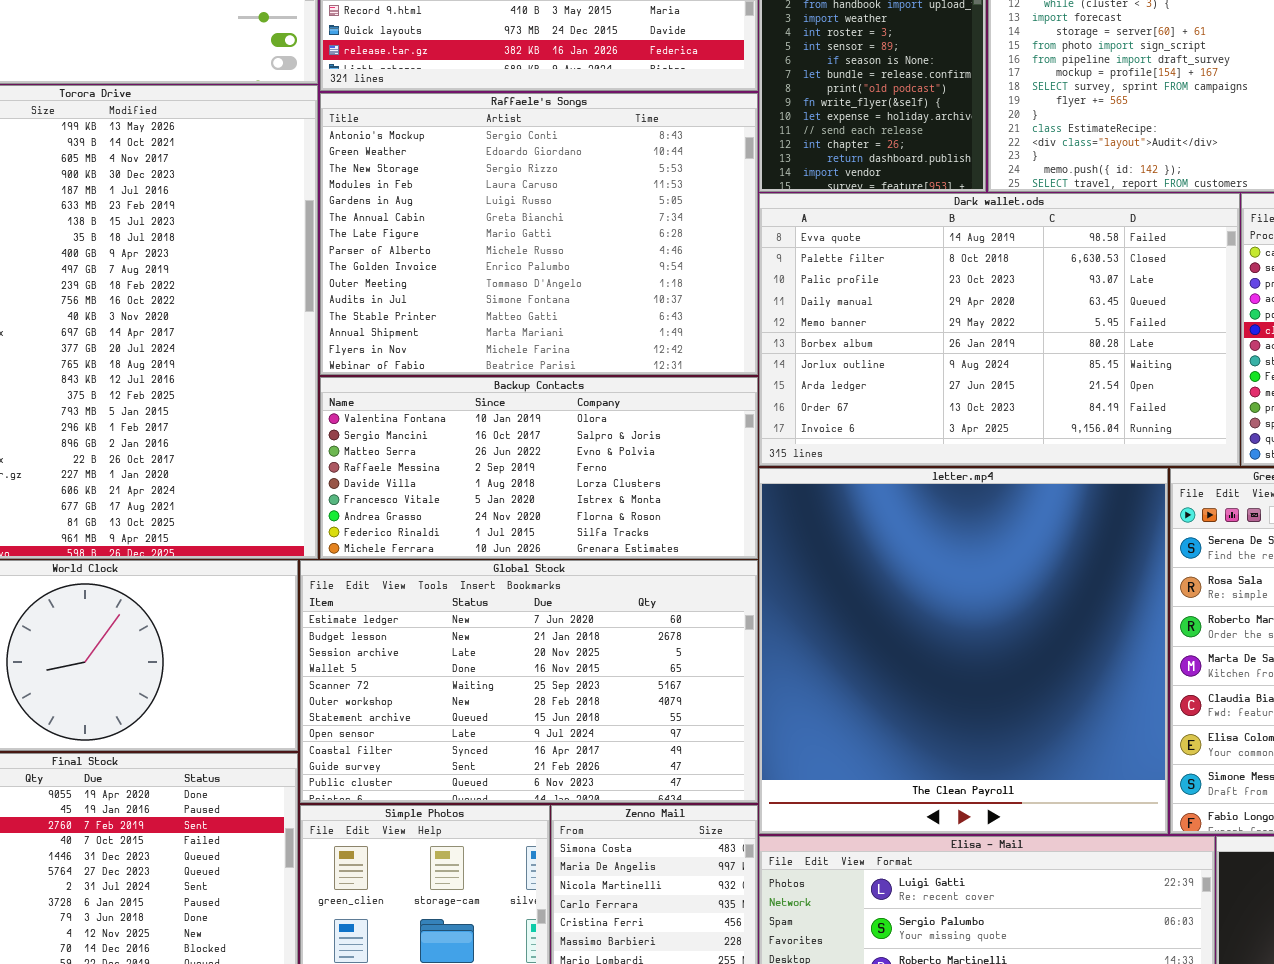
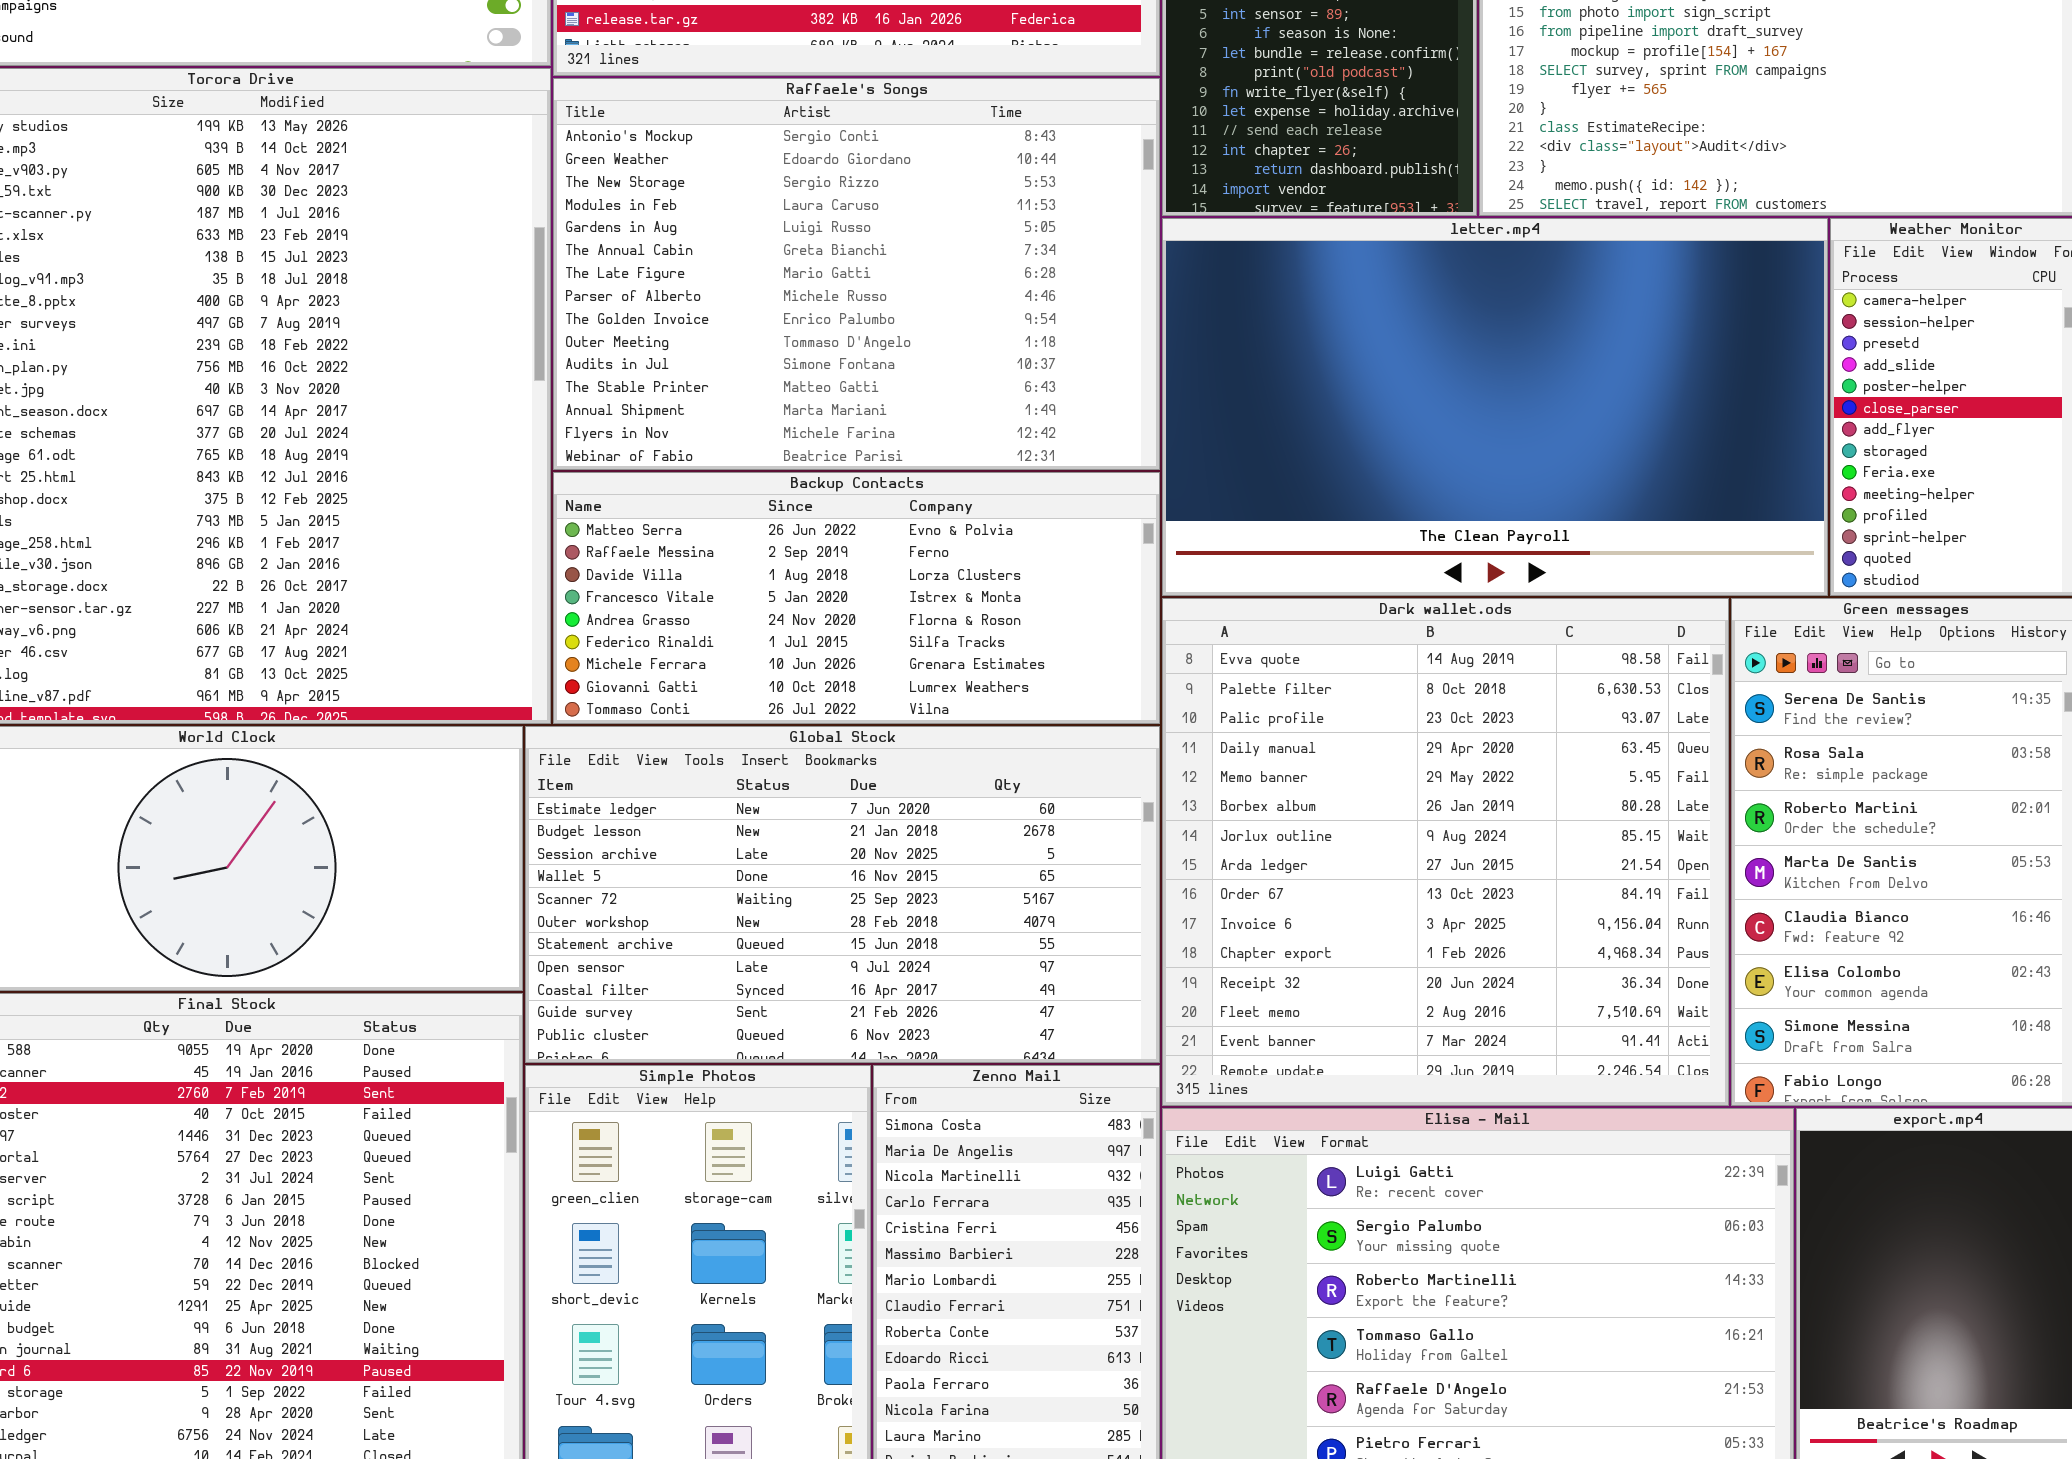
Dark wallet.ods: [759,193,1240,466] -> [1162,598,1729,1106], moved, resized
Backup Contacts: [320,377,758,559] -> [553,472,1160,724], scrolled down 2 rows
letter.mp4: [759,468,1168,834] -> [1162,218,1828,596], moved, resized

